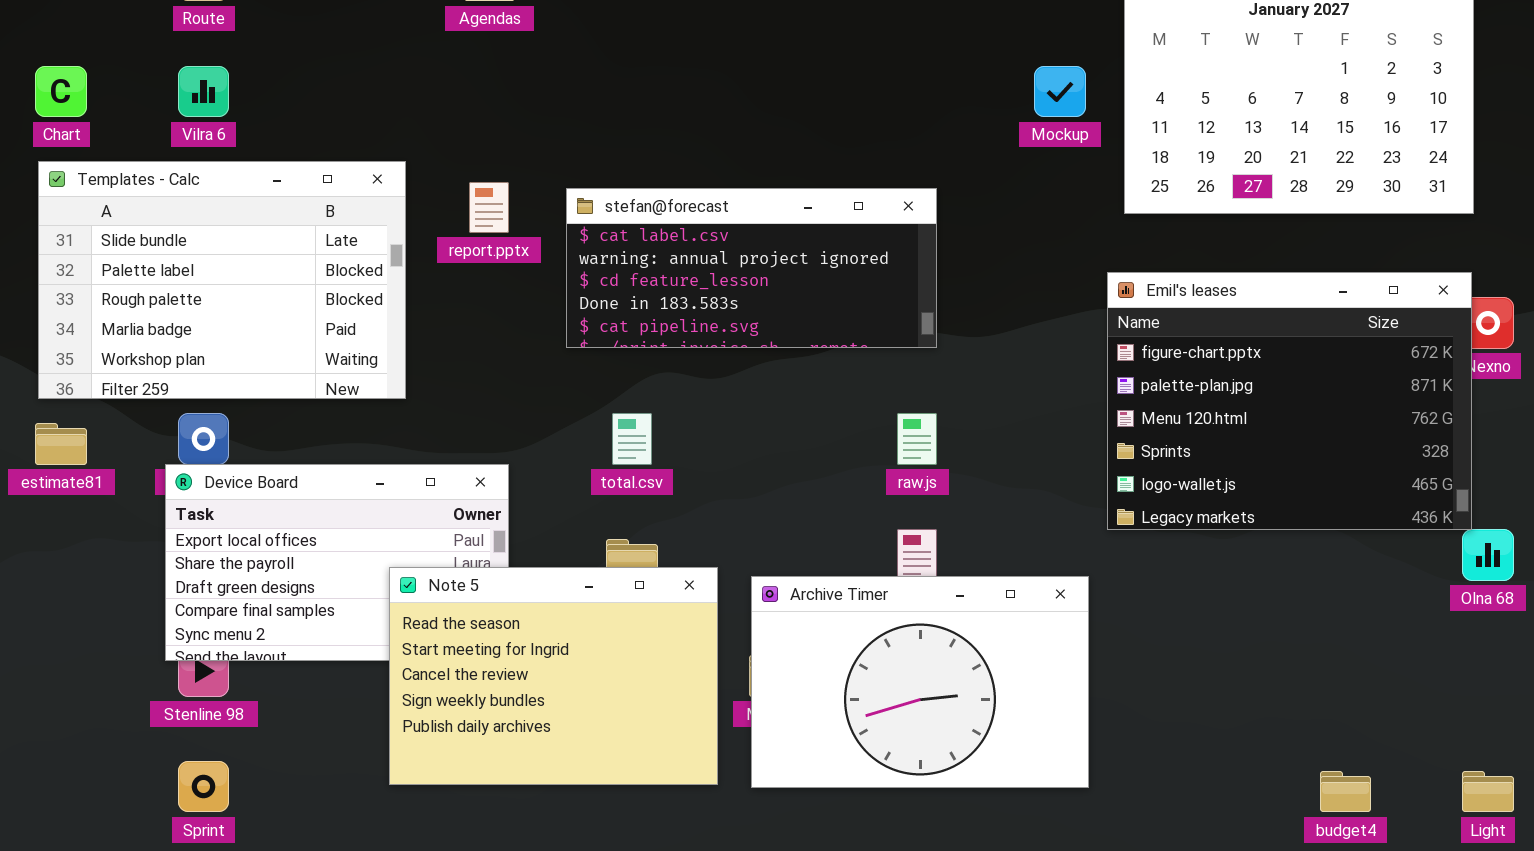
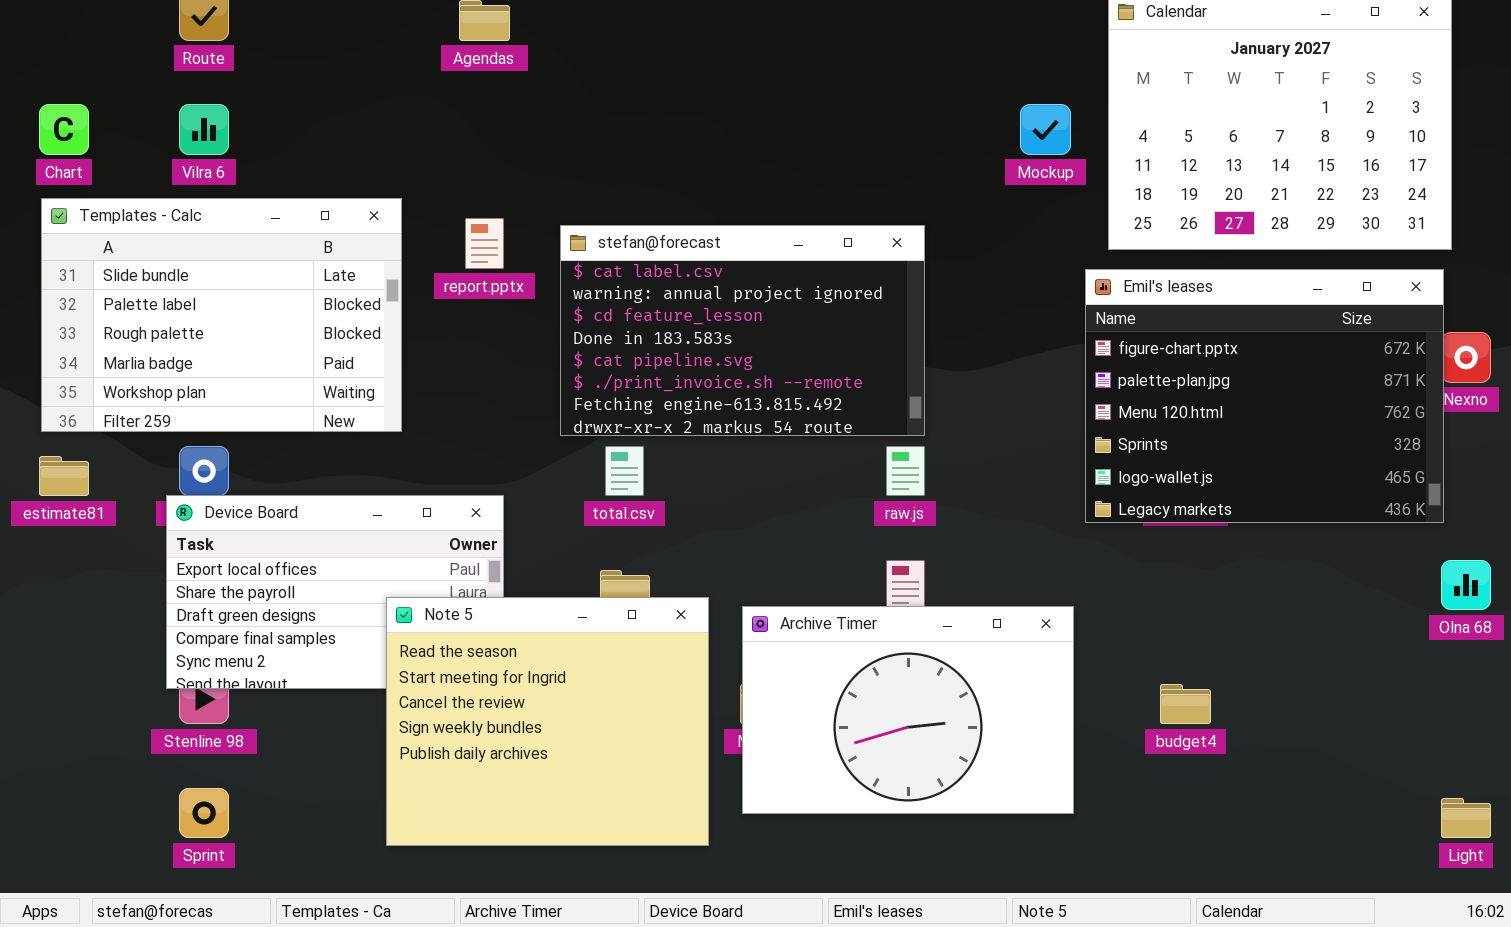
stefan@forecast: [566,188,937,348] -> [560,225,925,436], resized
Emil's leases: [1107,272,1472,530] -> [1085,269,1444,523], moved
Note 5: [389,567,718,785] -> [386,597,709,846], resized
budget4: [1320,771,1371,812] -> [1160,684,1211,724], moved

